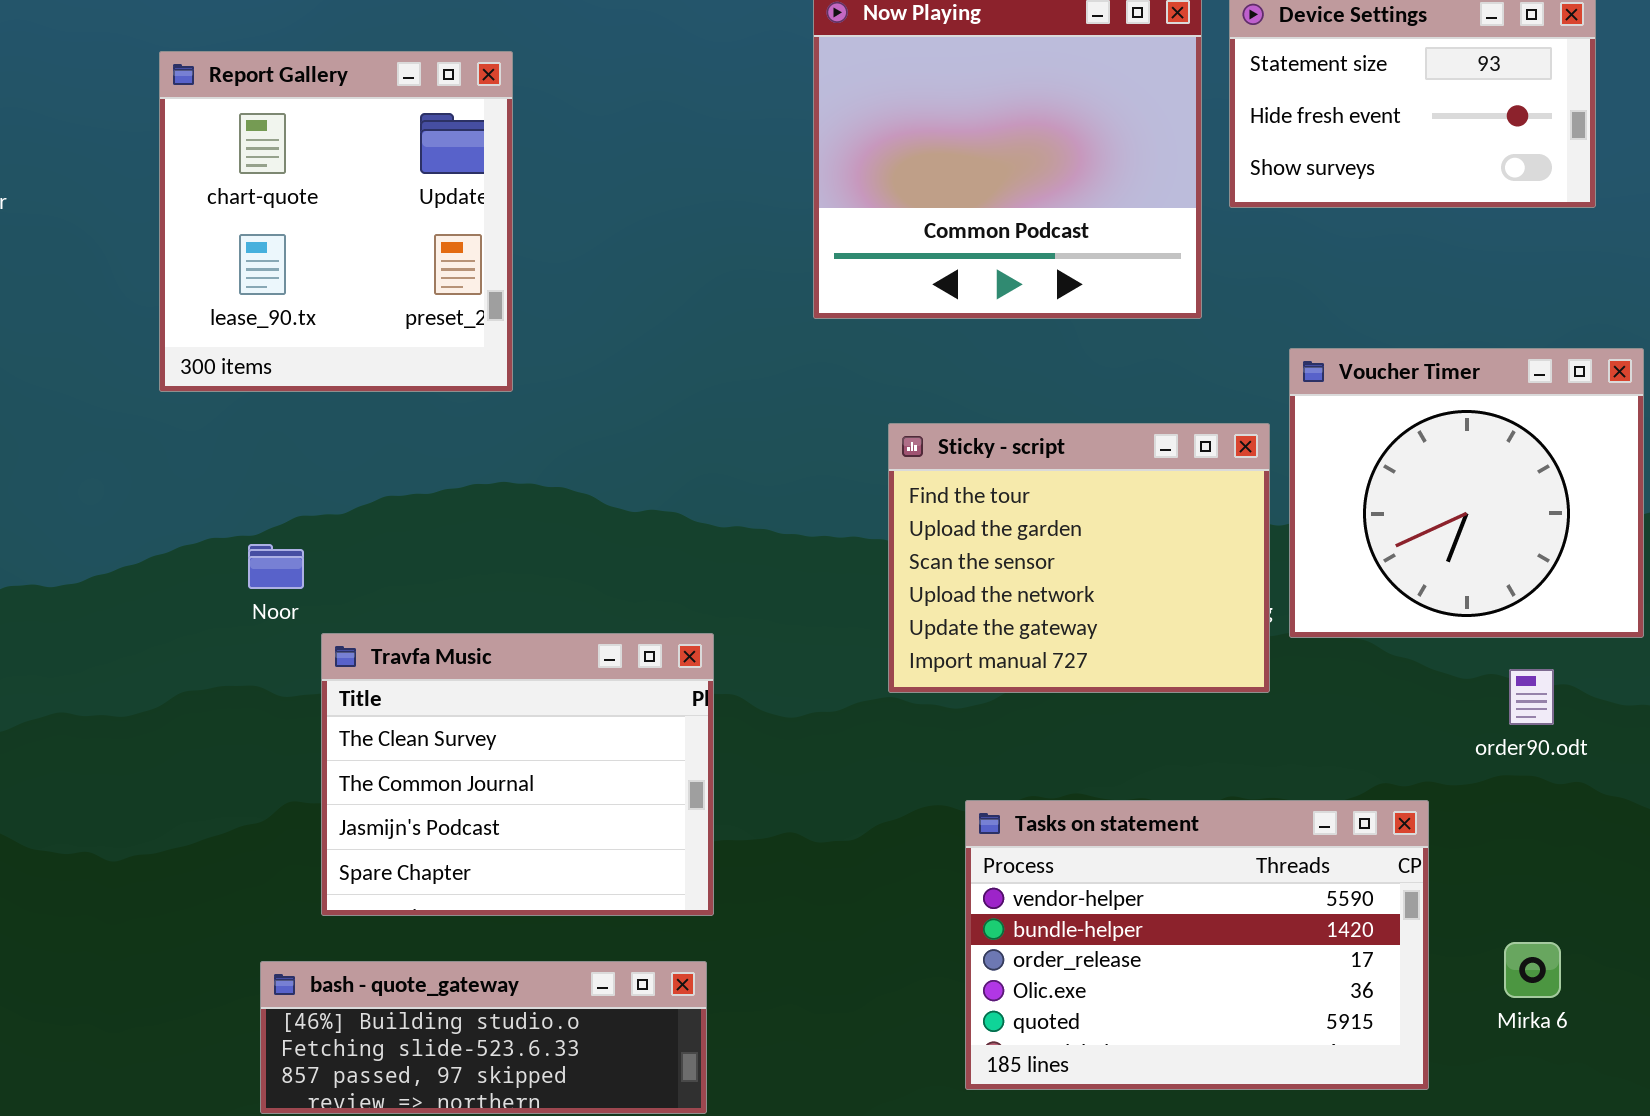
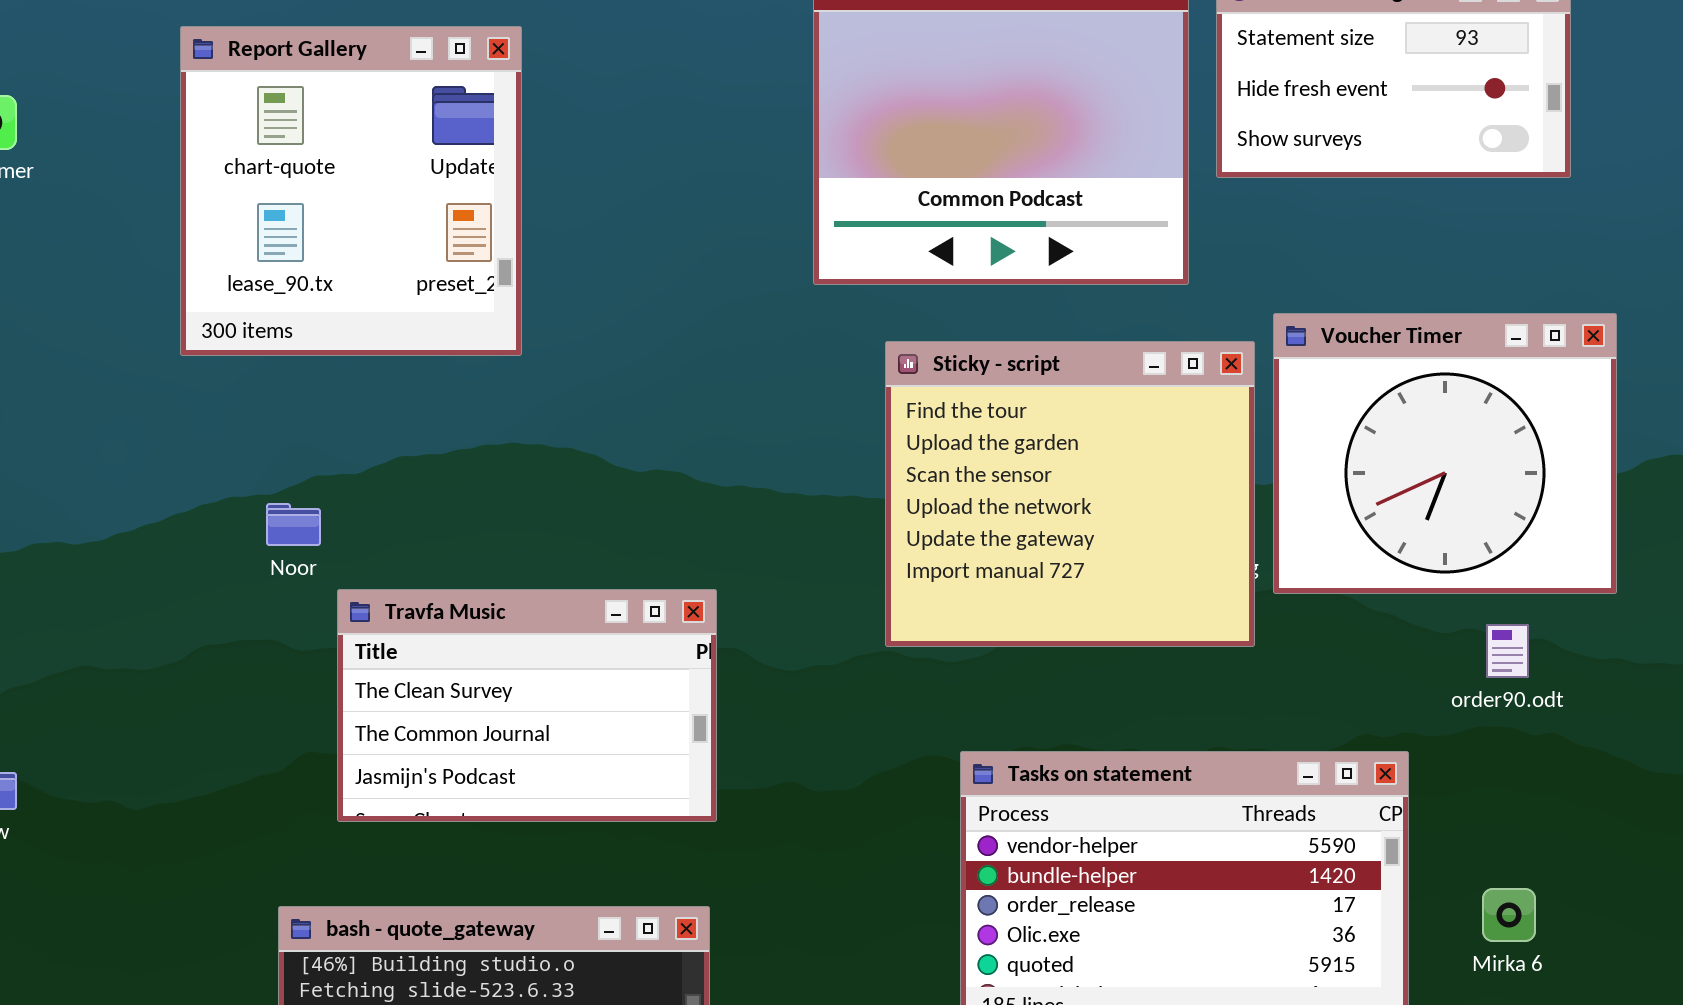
Sticky - script: [888,423,1270,693] -> [885,341,1255,647], resized
Travfa Music: [321,633,714,916] -> [337,589,717,822], resized

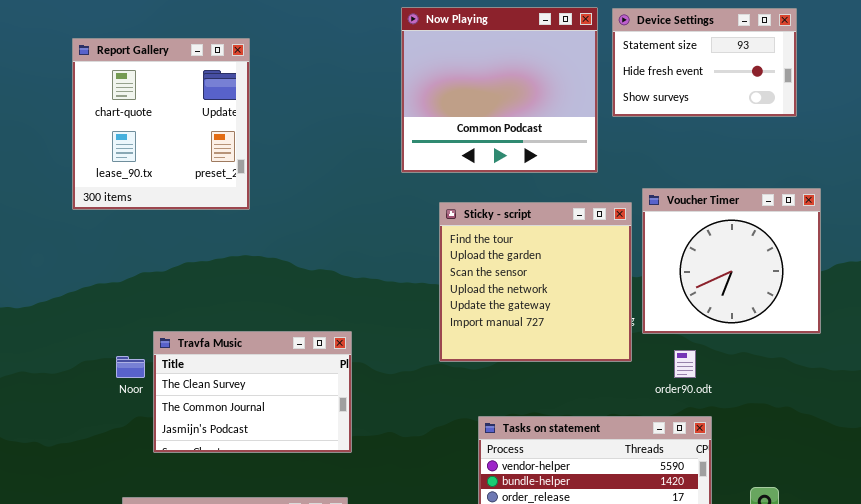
Noor: [266,503,321,546] -> [116,356,145,378], moved
order90.odt: [1486,624,1529,678] -> [674,350,696,378], moved

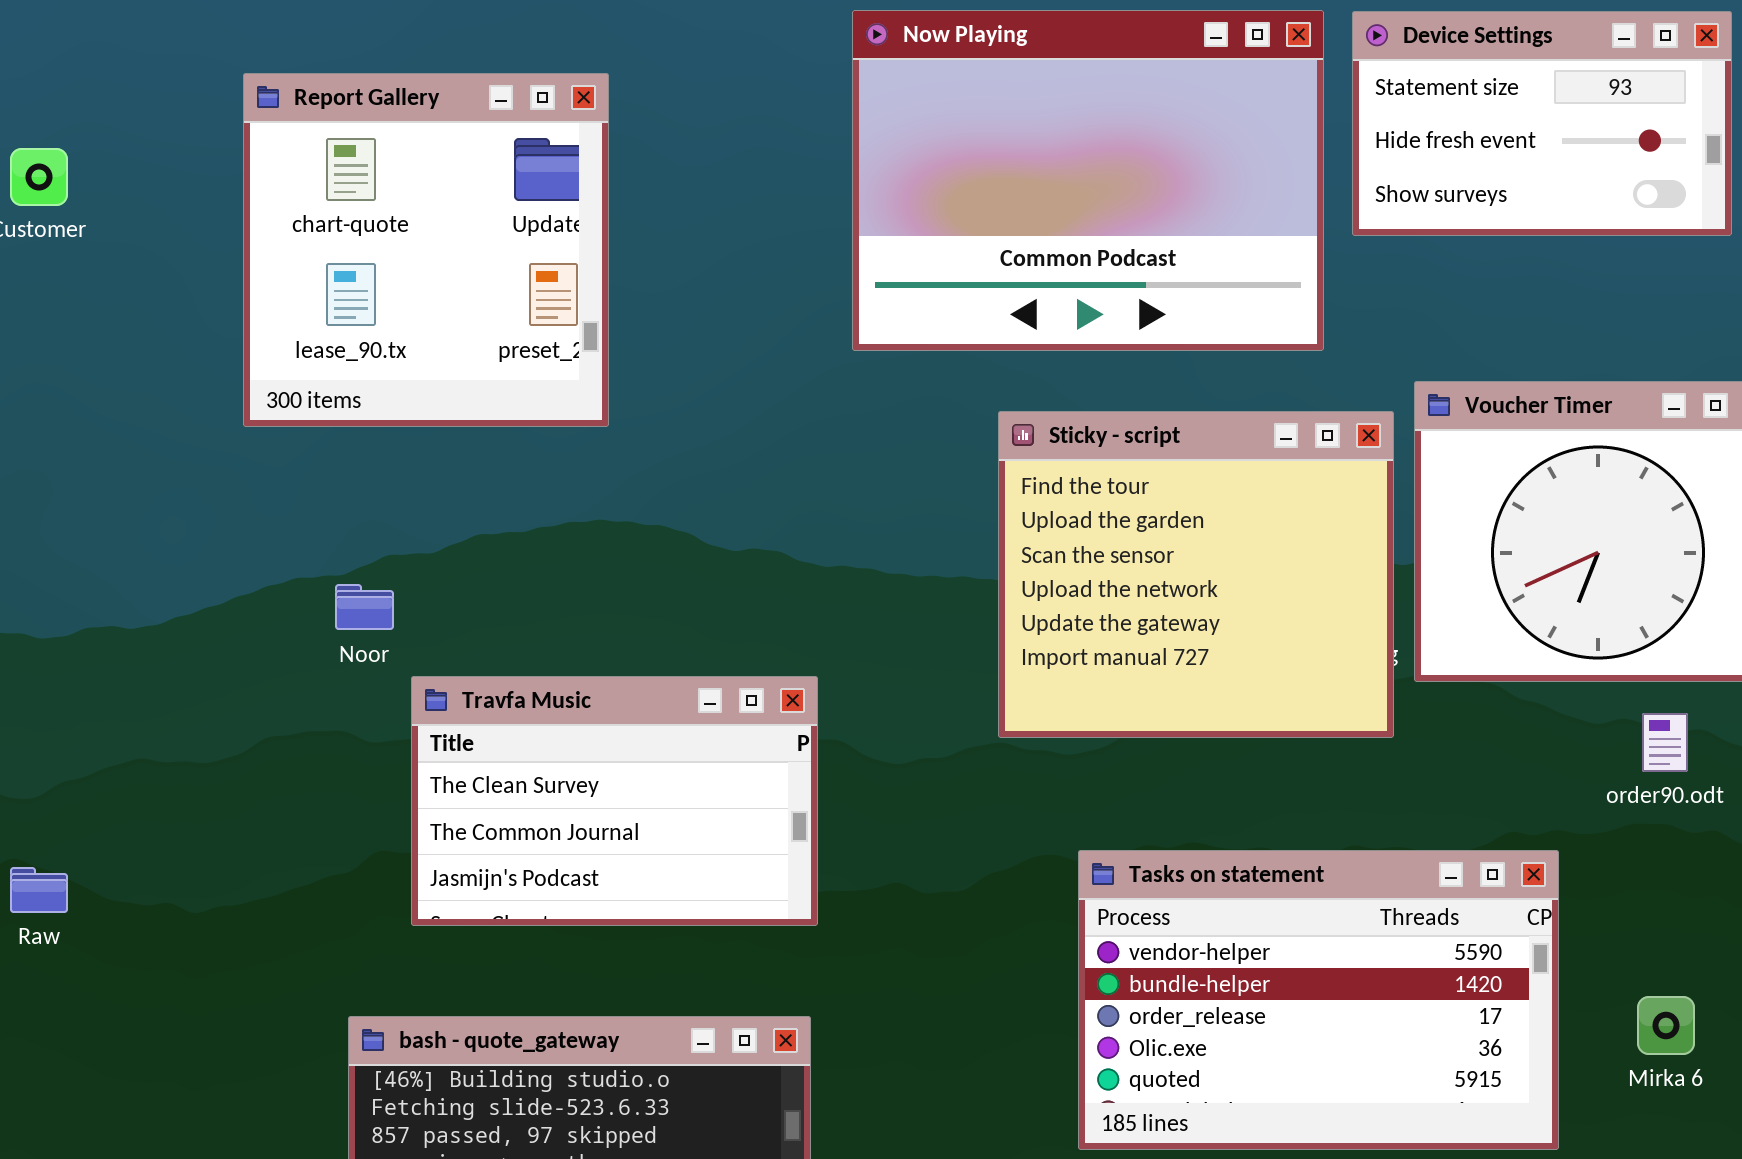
Now Playing: [401,7,598,173] -> [852,10,1324,351], resized
order90.odt: [674,350,696,378] -> [1642,713,1688,772], moved
Noor: [116,356,145,378] -> [335,584,394,630], moved

